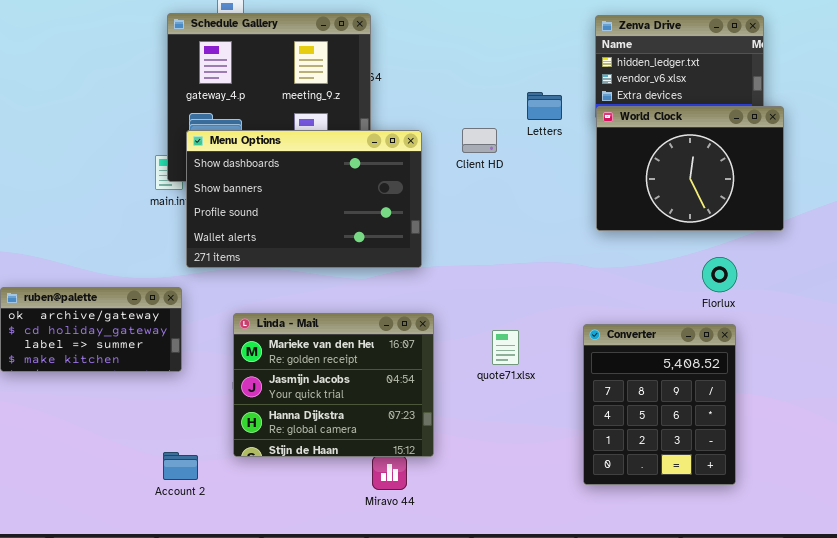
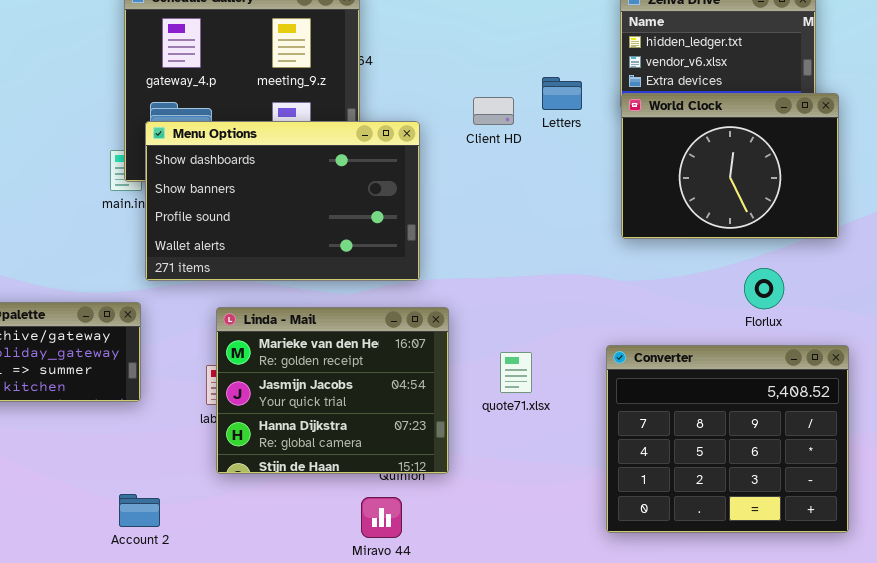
Client HD: [462,128,497,153] -> [473,97,514,125], moved
Linda - Mail: [233,313,434,457] -> [216,307,449,474], moved
Converter: [583,324,736,485] -> [606,345,849,533], resized

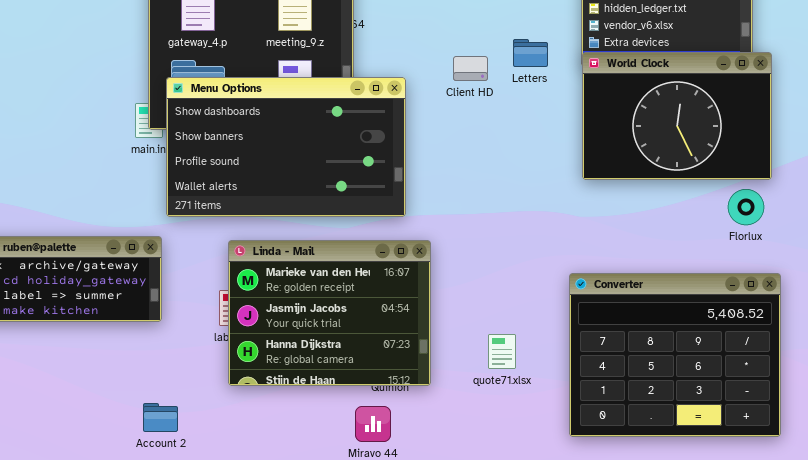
Florlux: [744,268,784,309] -> [728,189,764,225], moved
quote71.xlsx: [500,352,532,393] -> [488,334,516,369], moved

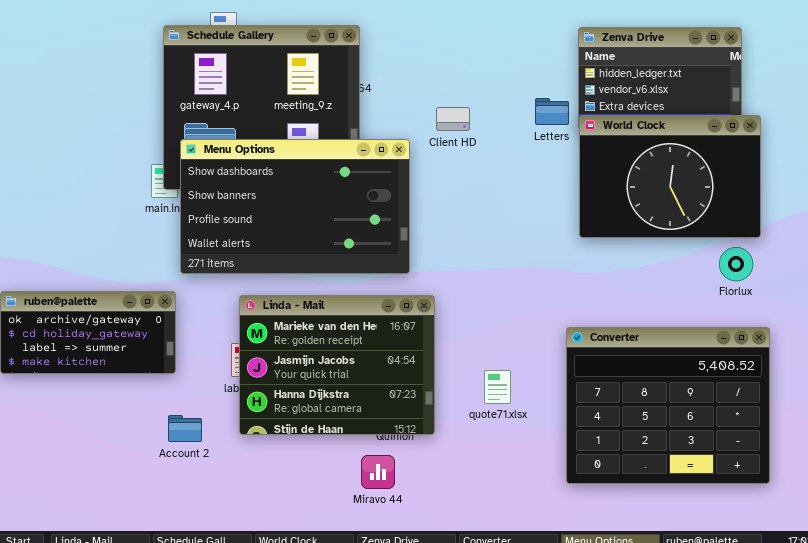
Letters: [513,39,548,67] -> [535,98,569,125], moved
Client HD: [453,56,488,81] -> [436,107,470,131], moved
quote71.xlsx: [488,334,516,369] -> [484,370,511,404], moved
Account 2: [143,403,178,432] -> [168,415,202,442], moved

